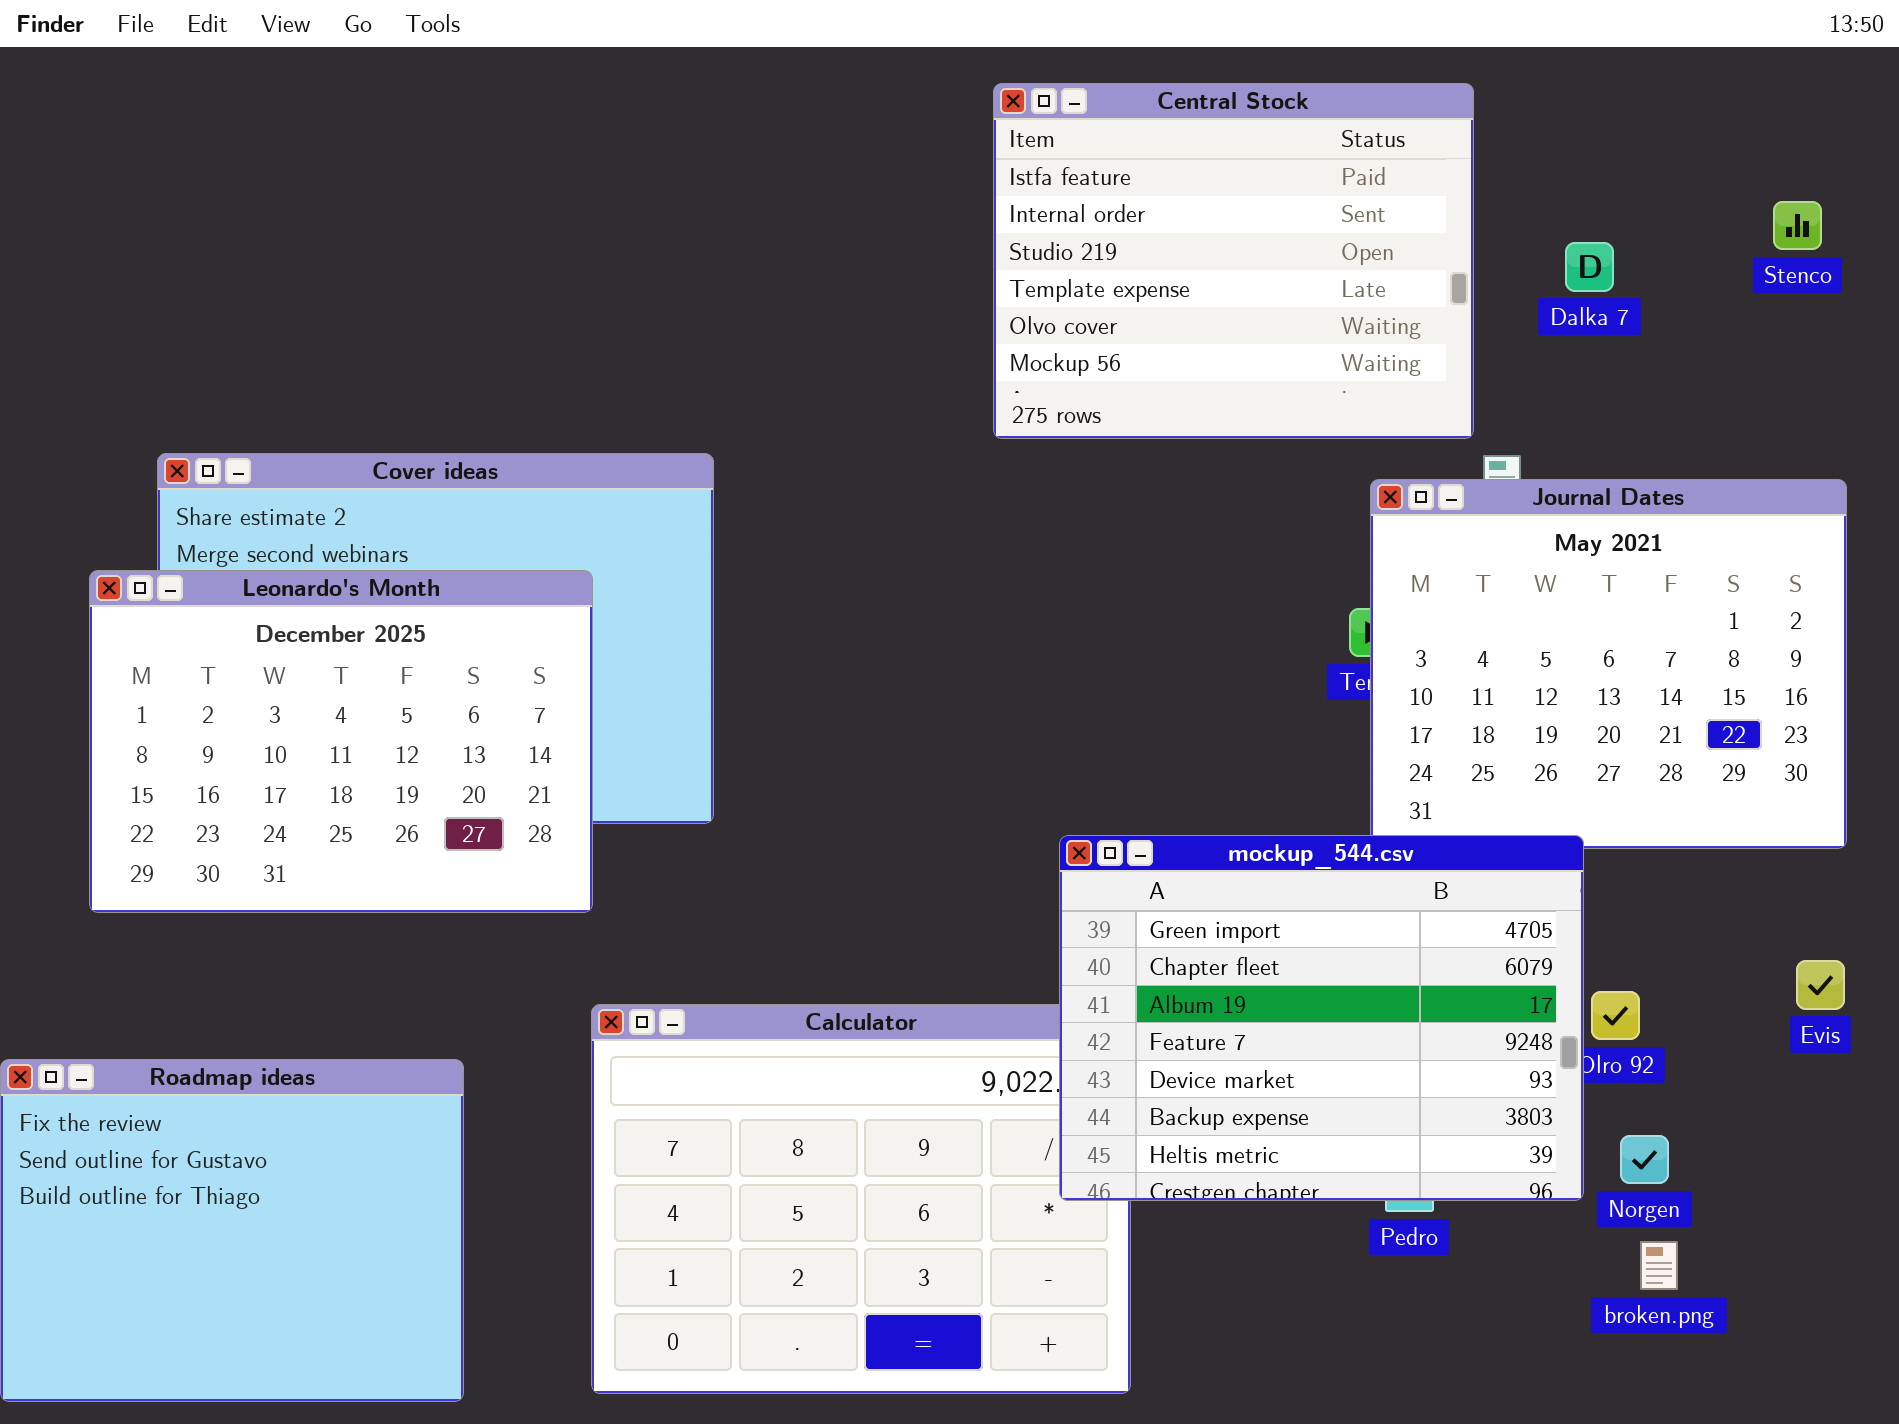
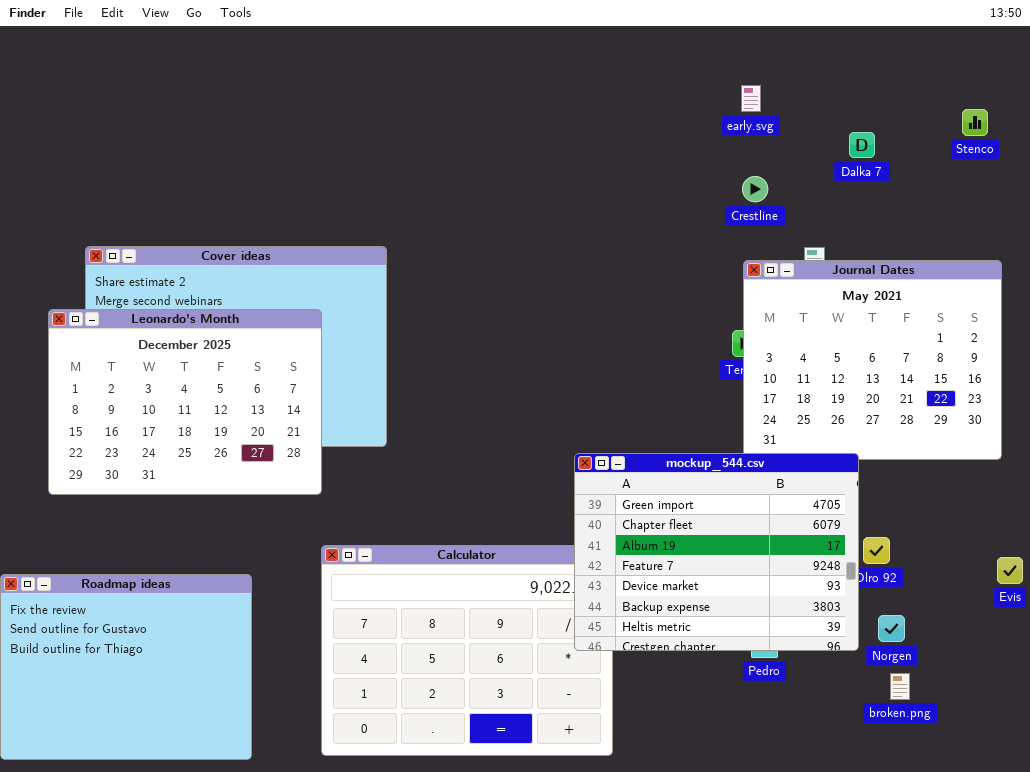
Central Stock: [993,83,1474,439] -> none, closed
Evis: [1796,960,1845,1010] -> [997,557,1023,584], moved

